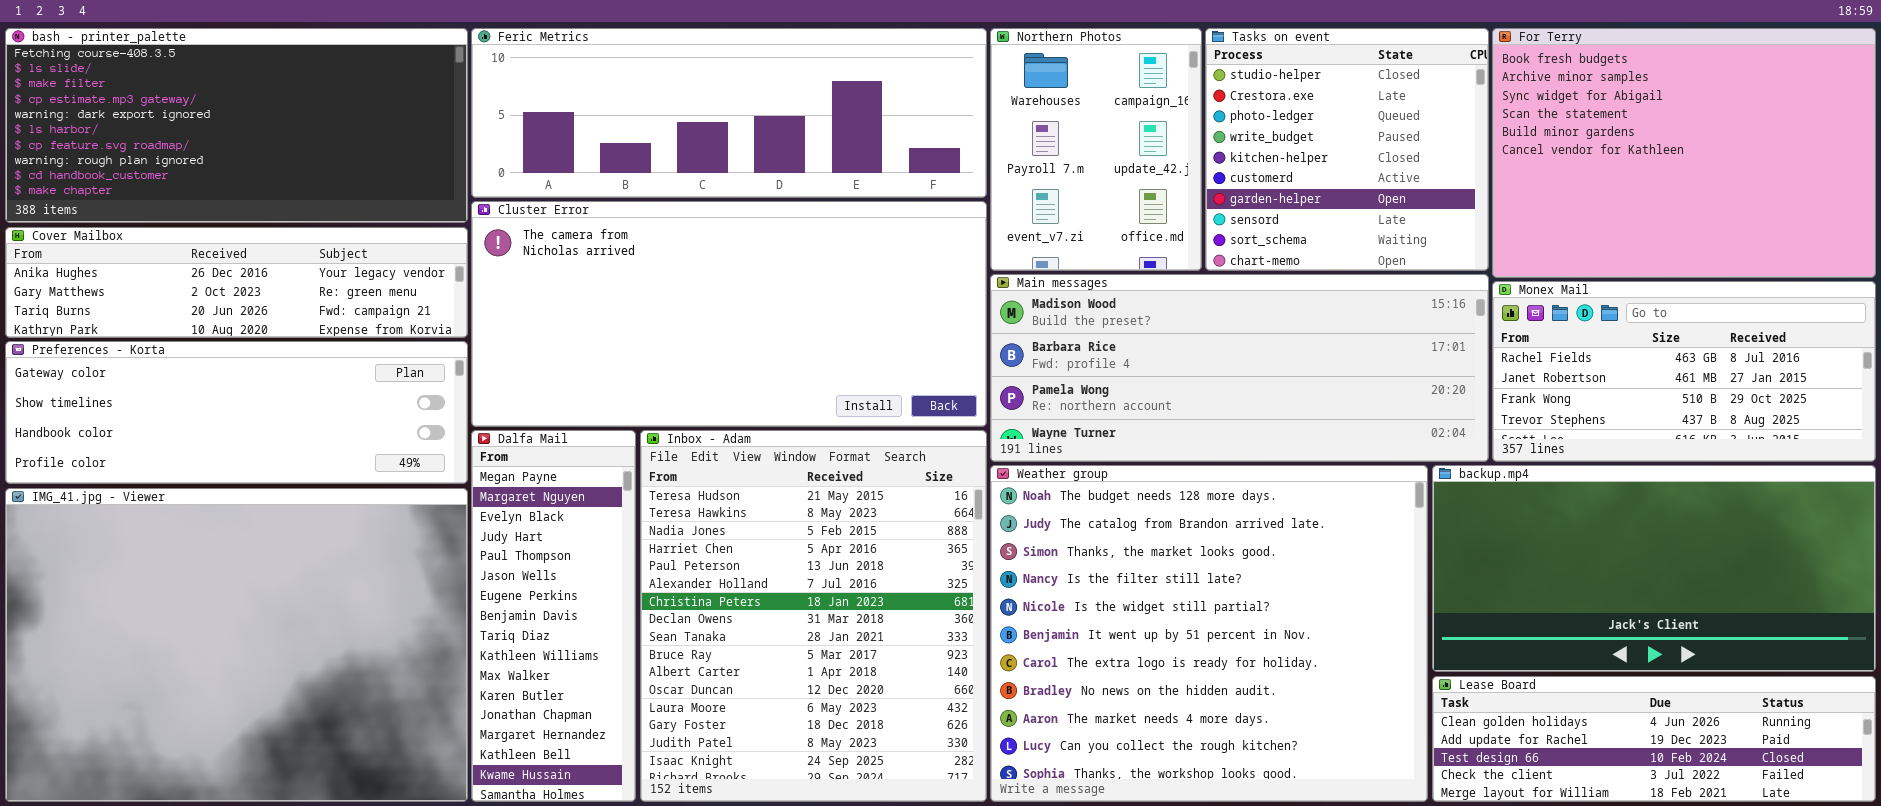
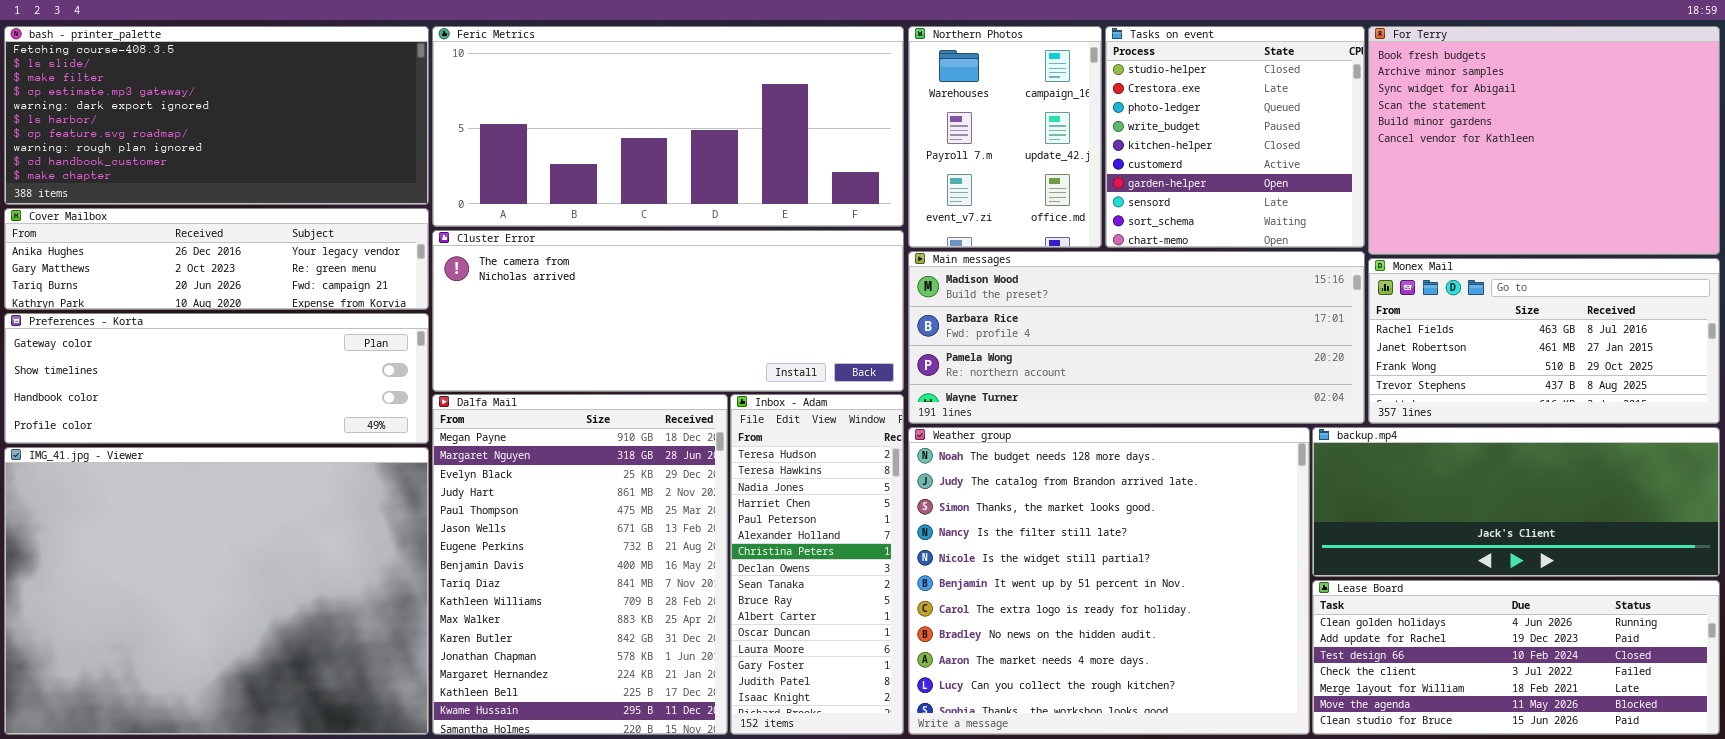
Feric Metrics: [471,28,987,198] -> [432,26,904,227], resized
Cluster Error: [471,201,987,427] -> [432,230,904,392], resized
Dalfa Mail: [471,430,636,802] -> [432,394,728,735], resized
Inbox - Adam: [640,430,987,802] -> [730,394,904,735], resized
backup.mp4: [1432,465,1876,672] -> [1312,427,1720,577], resized
Lease Board: [1432,676,1876,802] -> [1312,580,1720,735], resized

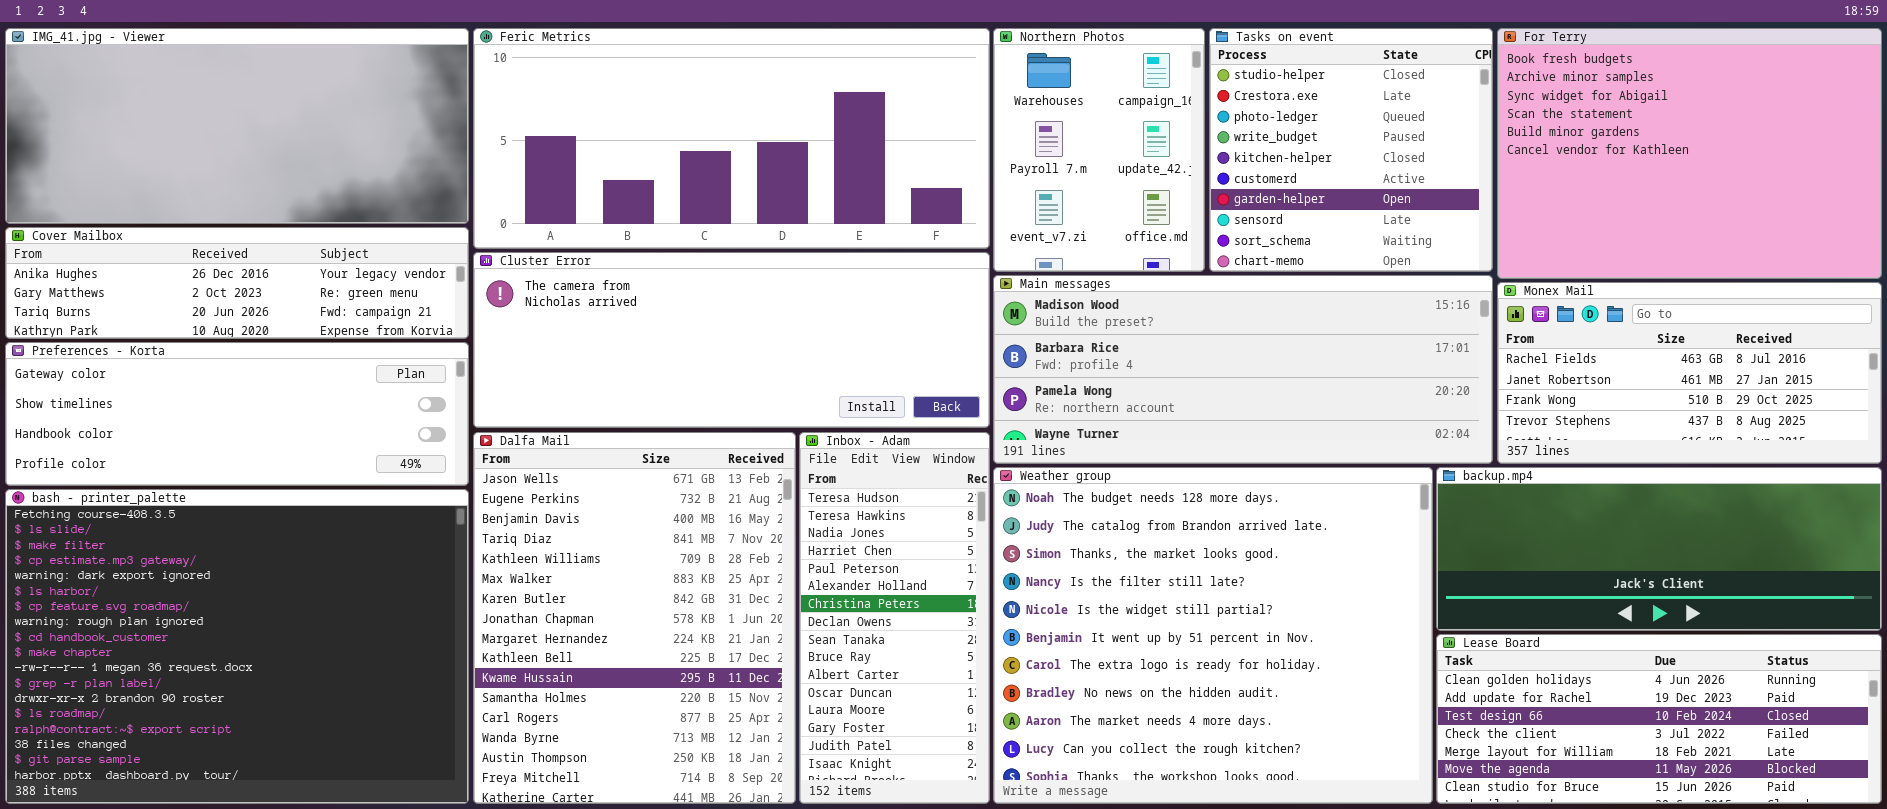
bash - printer_palette: [4,26,429,205] -> [5,489,469,804], moved, resized
Dalfa Mail: [432,394,728,735] -> [473,432,796,804], scrolled down 5 rows
IMG_41.jpg - Viewer: [4,447,429,735] -> [5,28,469,224], moved, resized

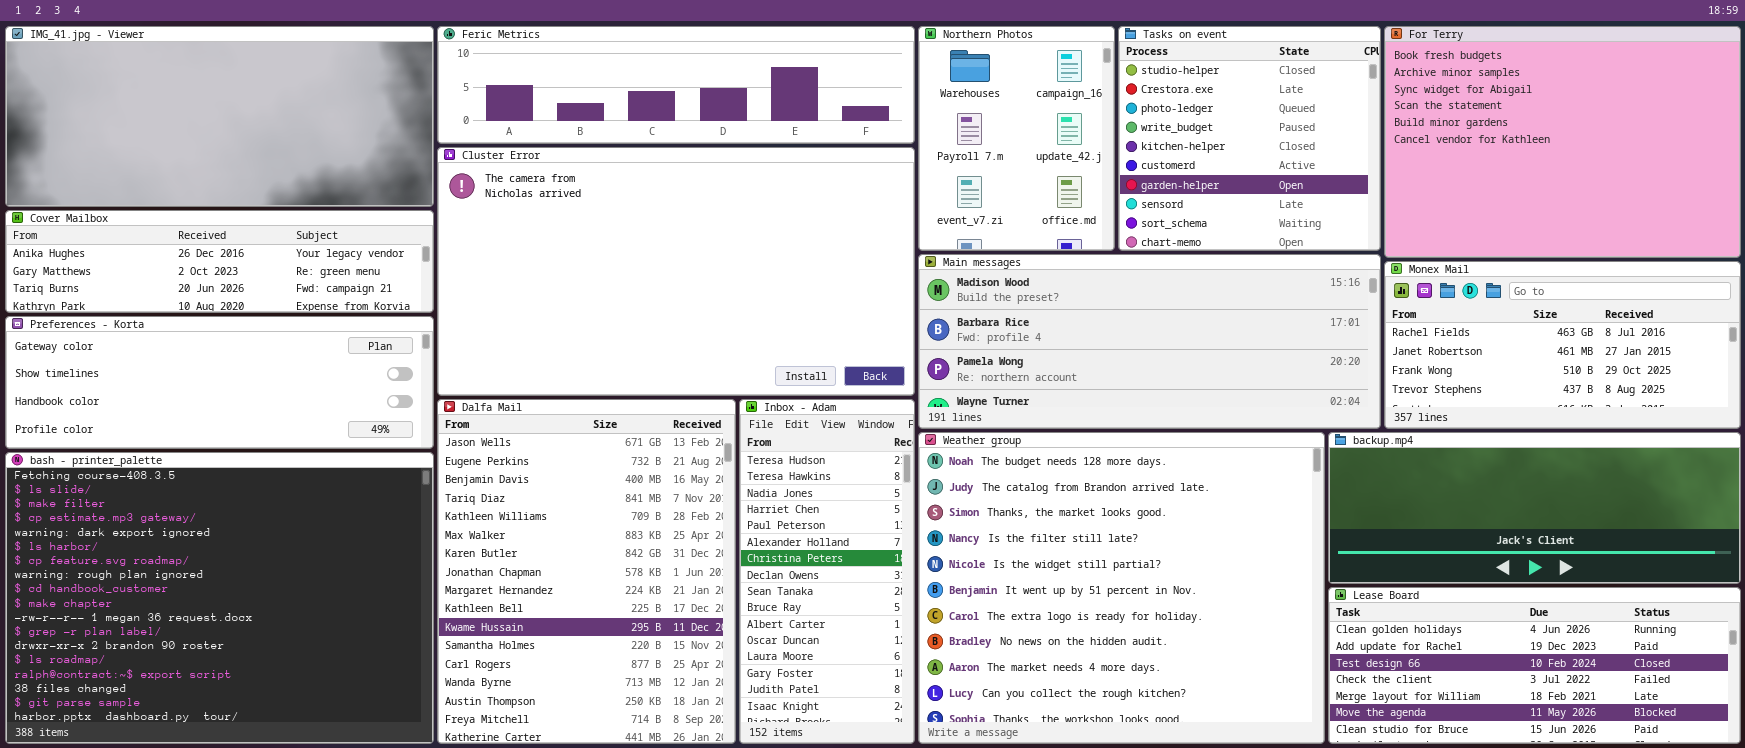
Feric Metrics: [473,28,990,249] -> [437,26,915,144], resized
Cluster Error: [473,252,990,428] -> [437,147,915,396], resized

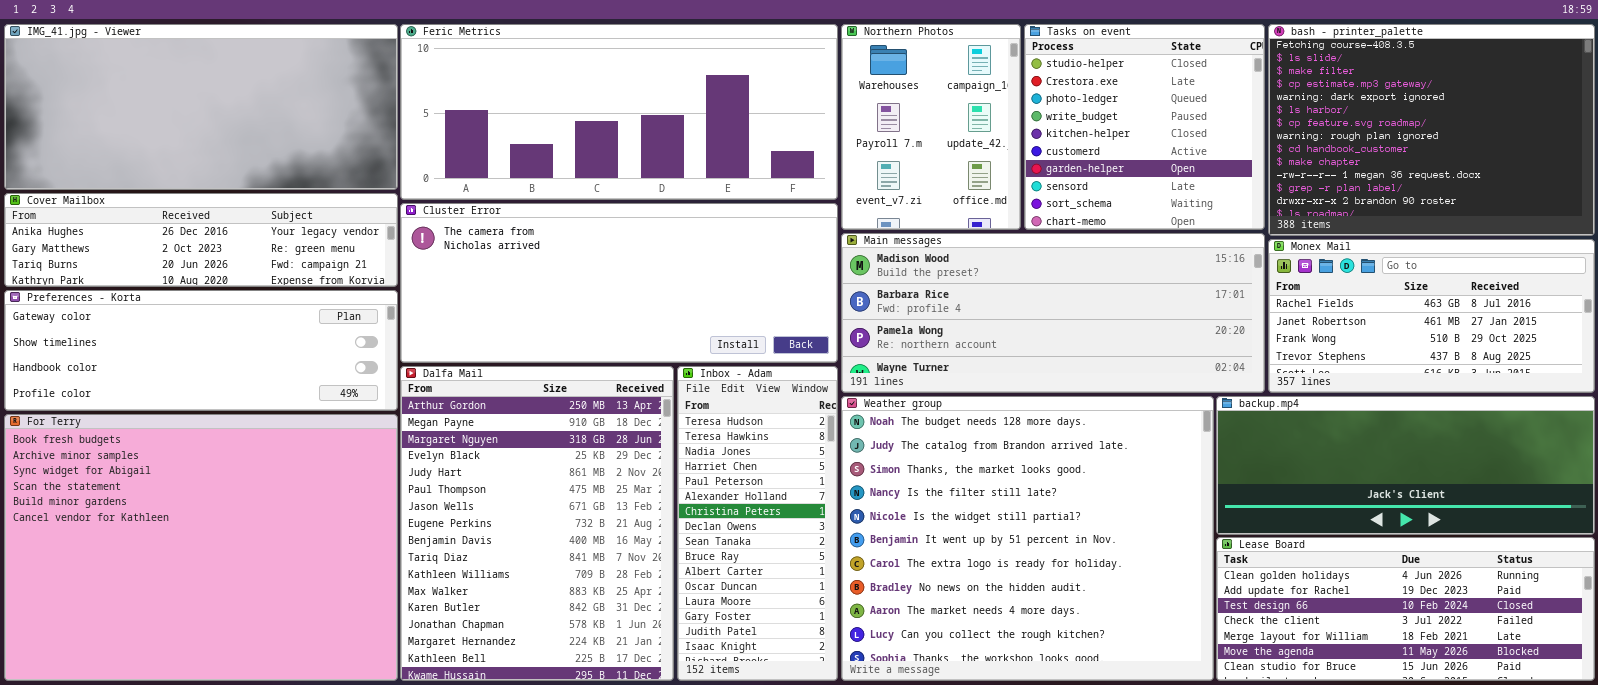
Feric Metrics: [437,26,915,144] -> [400,24,838,200], resized
For Terry: [1384,26,1741,258] -> [4,414,398,681], moved, resized
Cluster Error: [437,147,915,396] -> [400,203,838,363], resized
Dalfa Mail: [437,399,736,744] -> [400,366,674,681], scrolled up 6 rows
bash - printer_palette: [5,452,434,744] -> [1268,24,1595,236], moved, resized

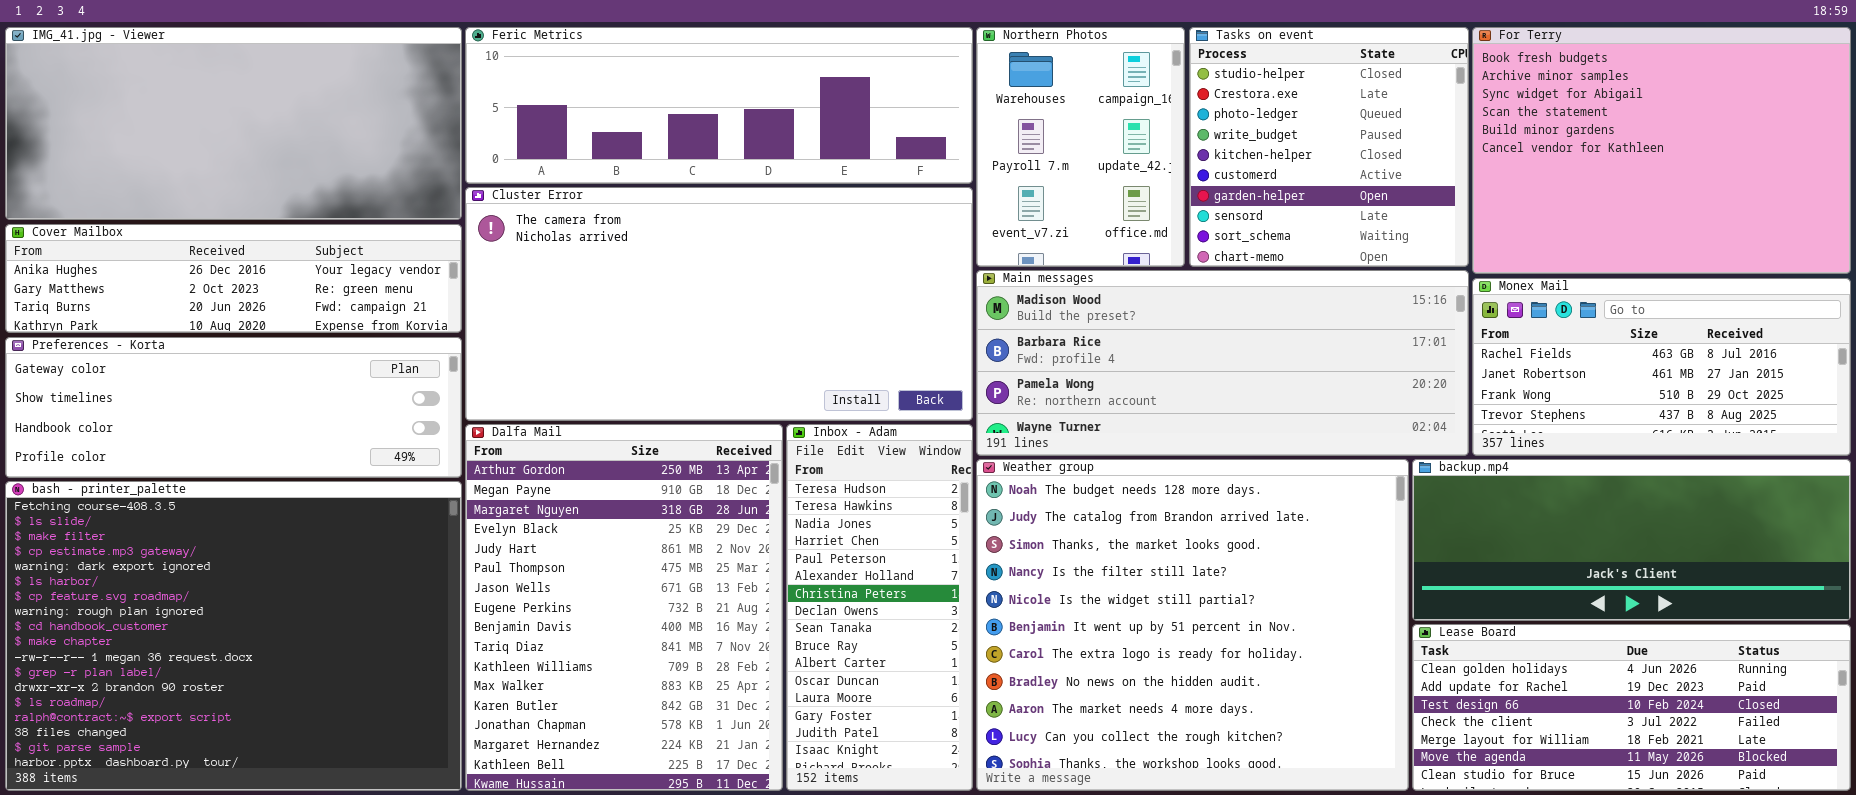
Feric Metrics: [400,24,838,200] -> [465,27,973,184], resized
bash - printer_palette: [1268,24,1595,236] -> [5,481,462,791], moved, resized
Cluster Error: [400,203,838,363] -> [465,187,973,421], resized
For Terry: [4,414,398,681] -> [1472,27,1851,274], moved, resized

